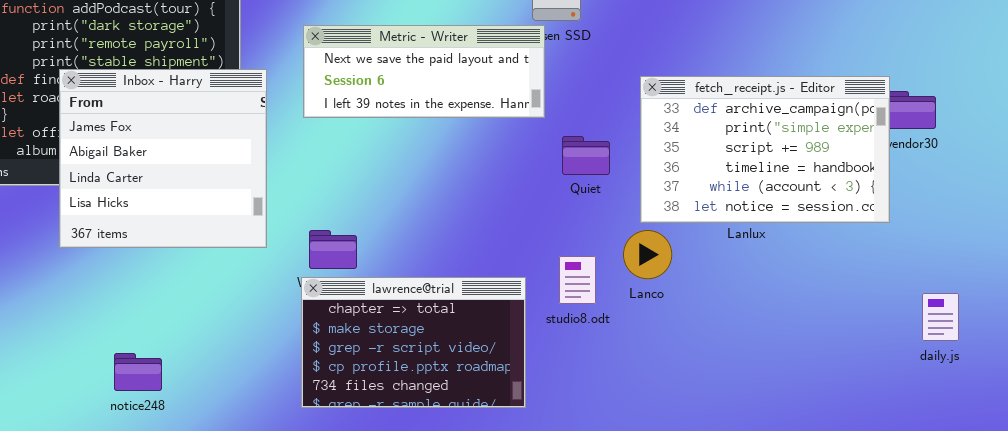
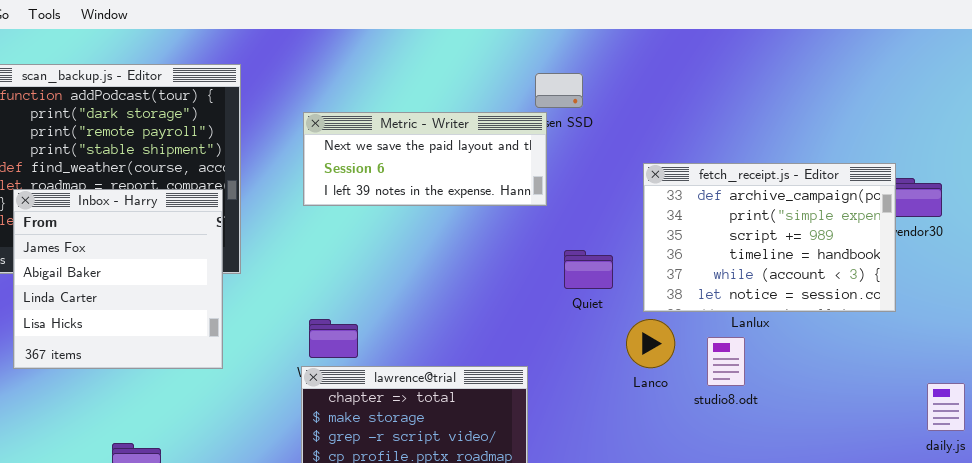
Inbox - Harry: [59,69,267,248] -> [13,189,223,369], moved
Quiet: [562,136,610,175] -> [564,250,613,289], moved
studio8.odt: [559,256,596,304] -> [707,337,745,386], moved

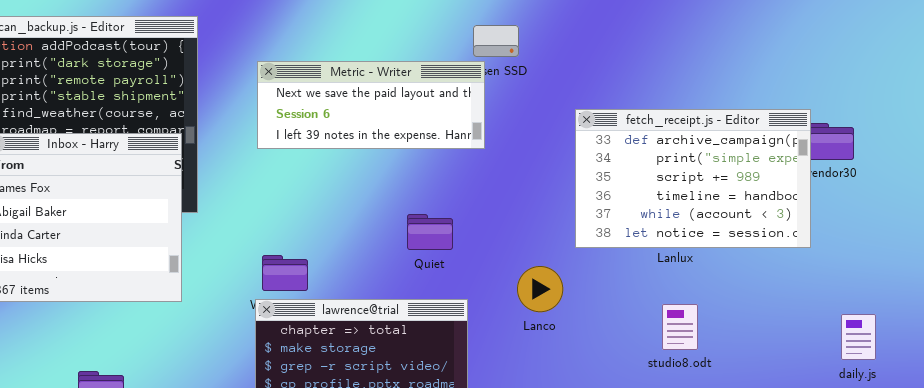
Quiet: [564,250,613,289] -> [407,214,453,250], moved
Lanco: [626,319,675,368] -> [517,266,563,312], moved
studio8.odt: [707,337,745,386] -> [662,304,698,350], moved

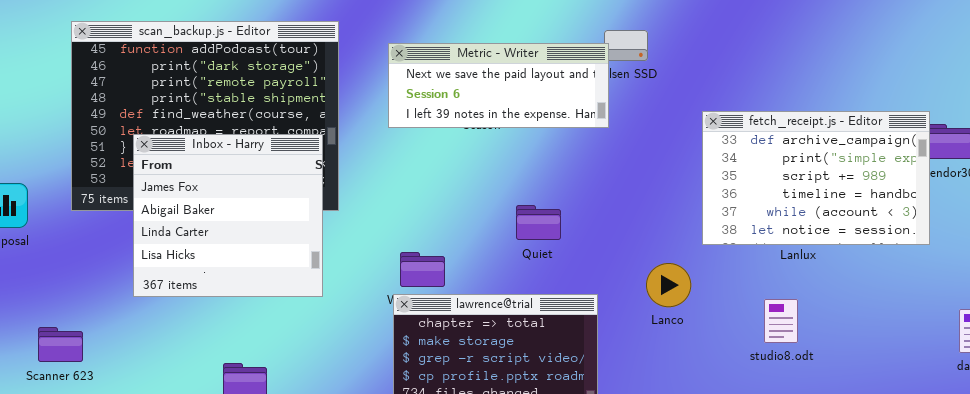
Metric - Writer: [257,61,485,149] -> [388,43,609,128], moved
Quiet: [407,214,453,250] -> [516,205,561,240], moved
studio8.odt: [662,304,698,350] -> [764,299,798,343], moved

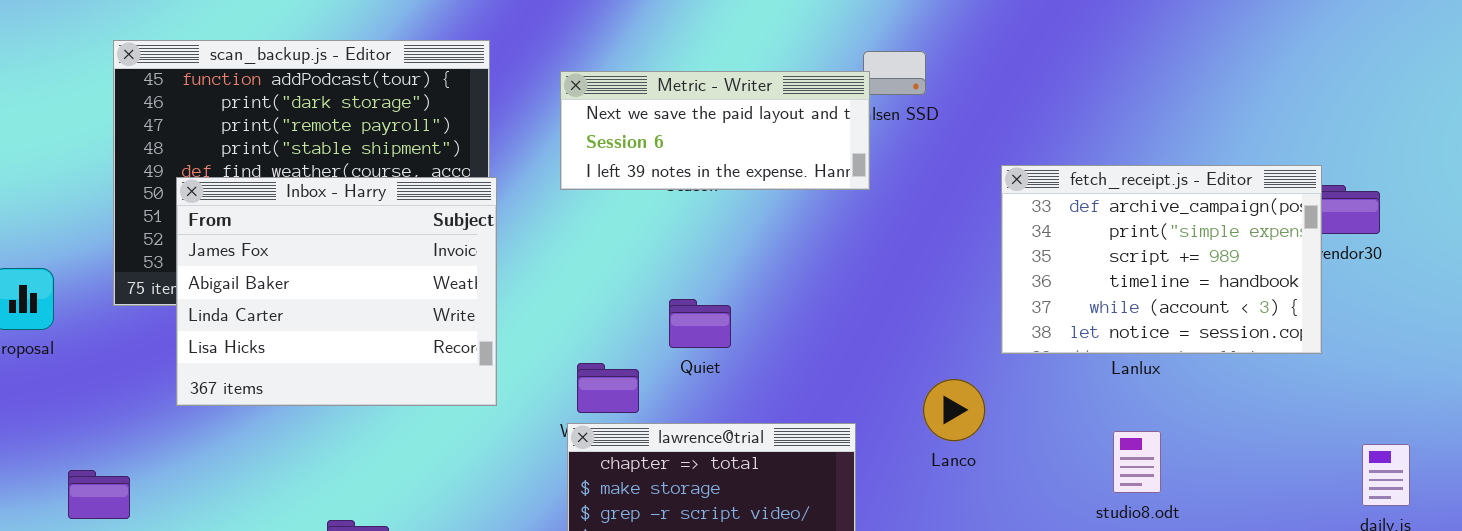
Inbox - Harry: [133,134,323,297] -> [176,177,497,406], moved, resized
Quiet: [516,205,561,240] -> [669,299,731,348], moved
studio8.odt: [764,299,798,343] -> [1113,431,1161,493], moved

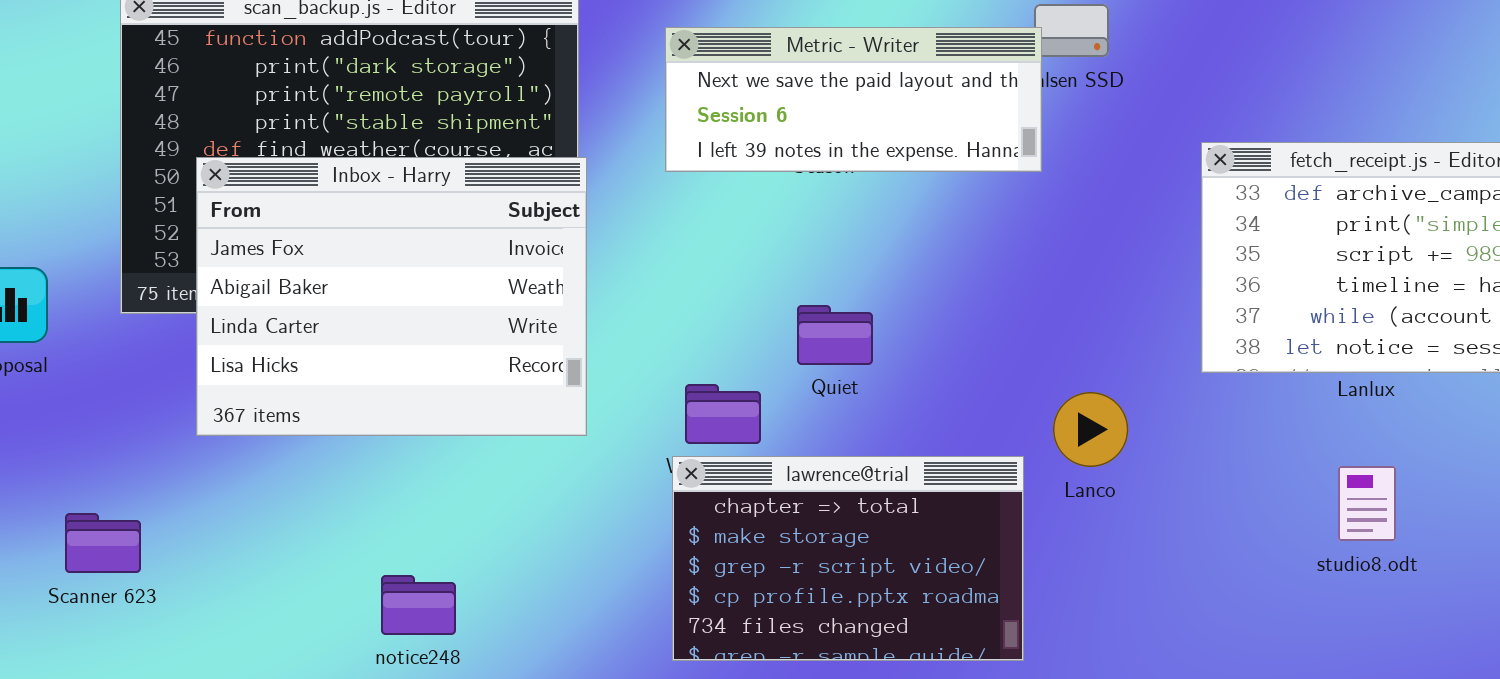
Lanco: [923,379,985,441] -> [1053,392,1128,467], moved

